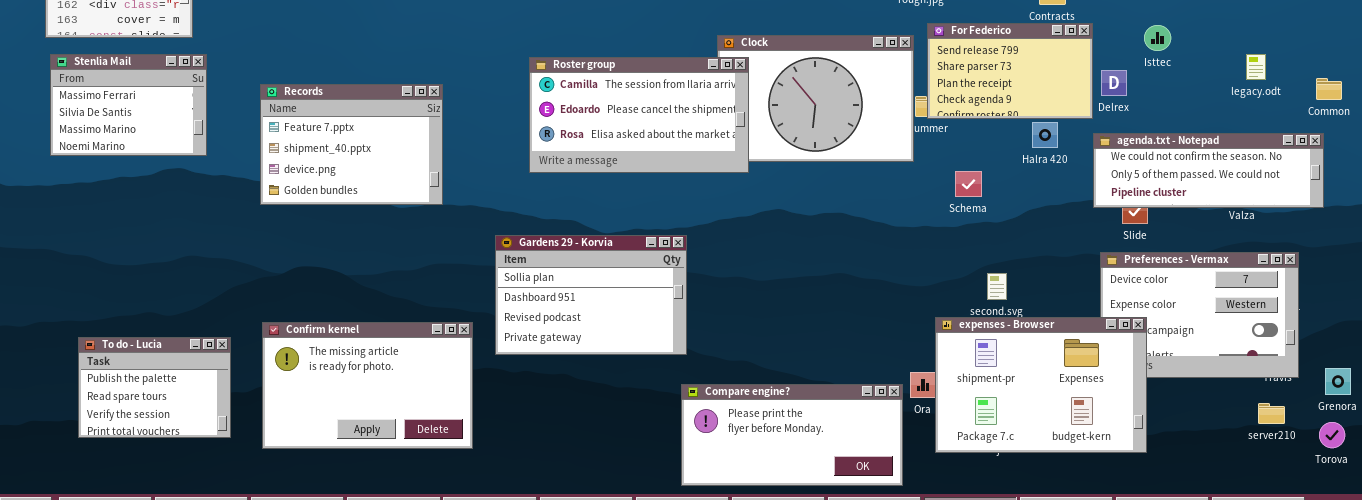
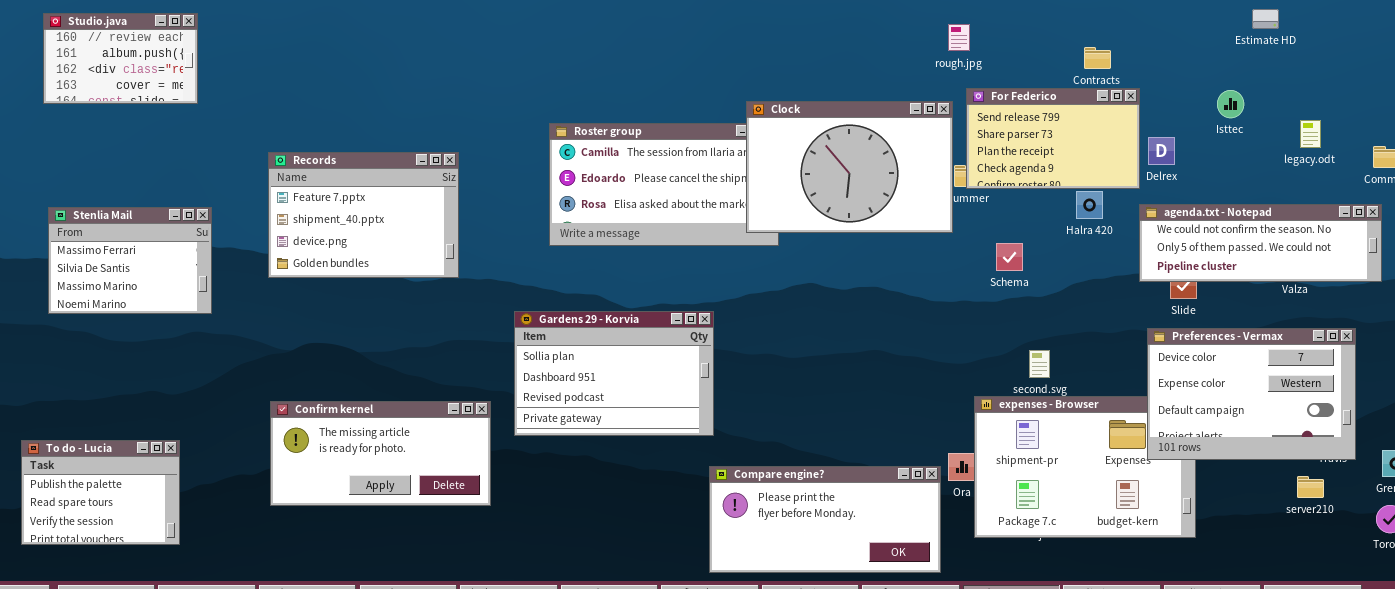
Isttec: [1144,25,1171,51] -> [1217,90,1244,118], moved
Clock: [717,35,914,162] -> [746,101,953,233], raised
Stenlia Mail: [50,54,207,156] -> [48,207,212,314], moved
Preferences - Vermax: [1100,252,1299,378] -> [1147,328,1356,460], raised
Confirm kernel: [262,322,473,449] -> [270,401,491,506], resized
To do - Lucia: [78,337,231,438] -> [21,440,180,545], moved
server210: [1258,403,1285,424] -> [1297,476,1324,498], moved

